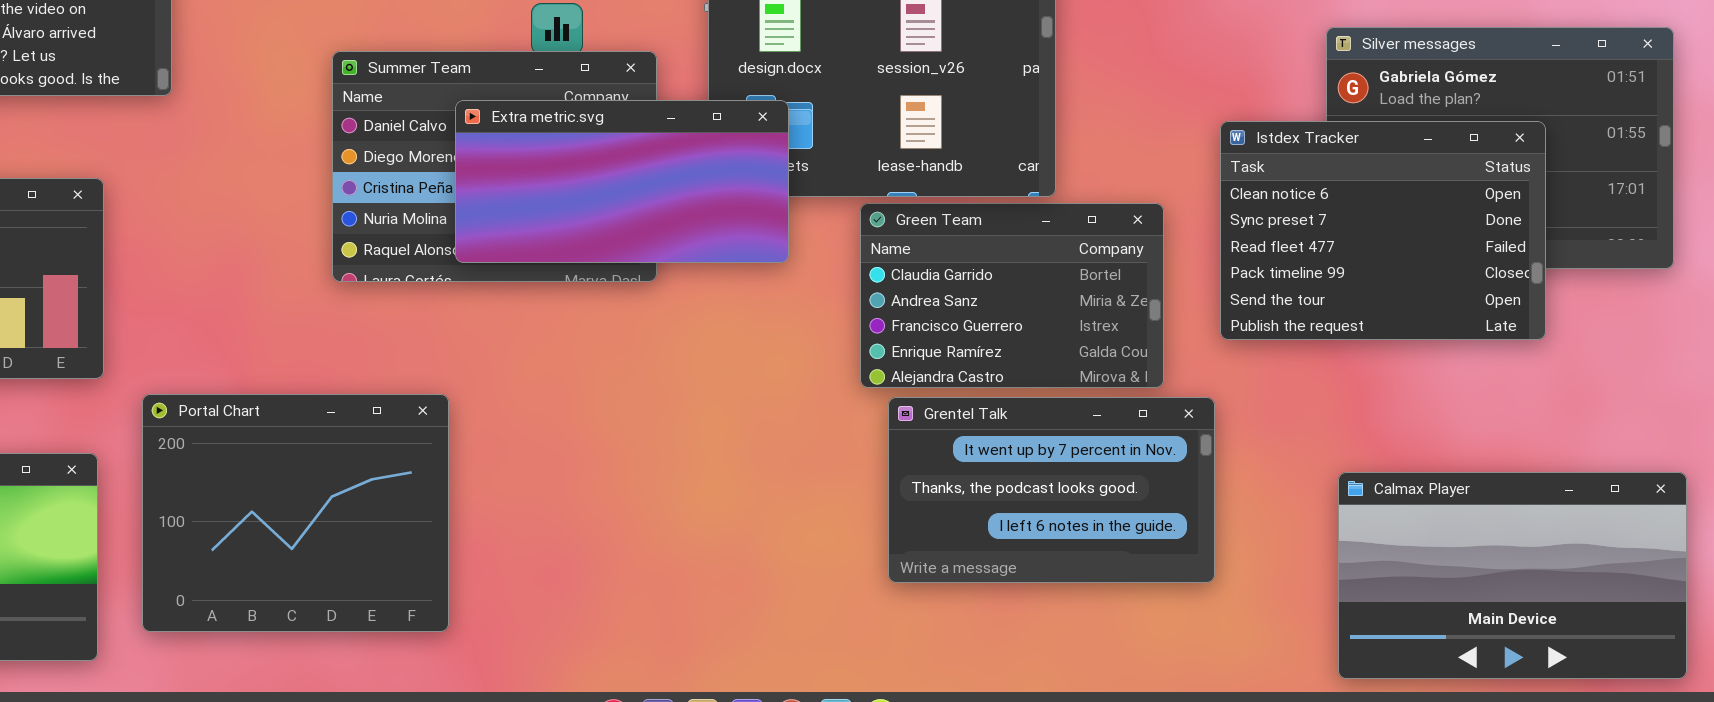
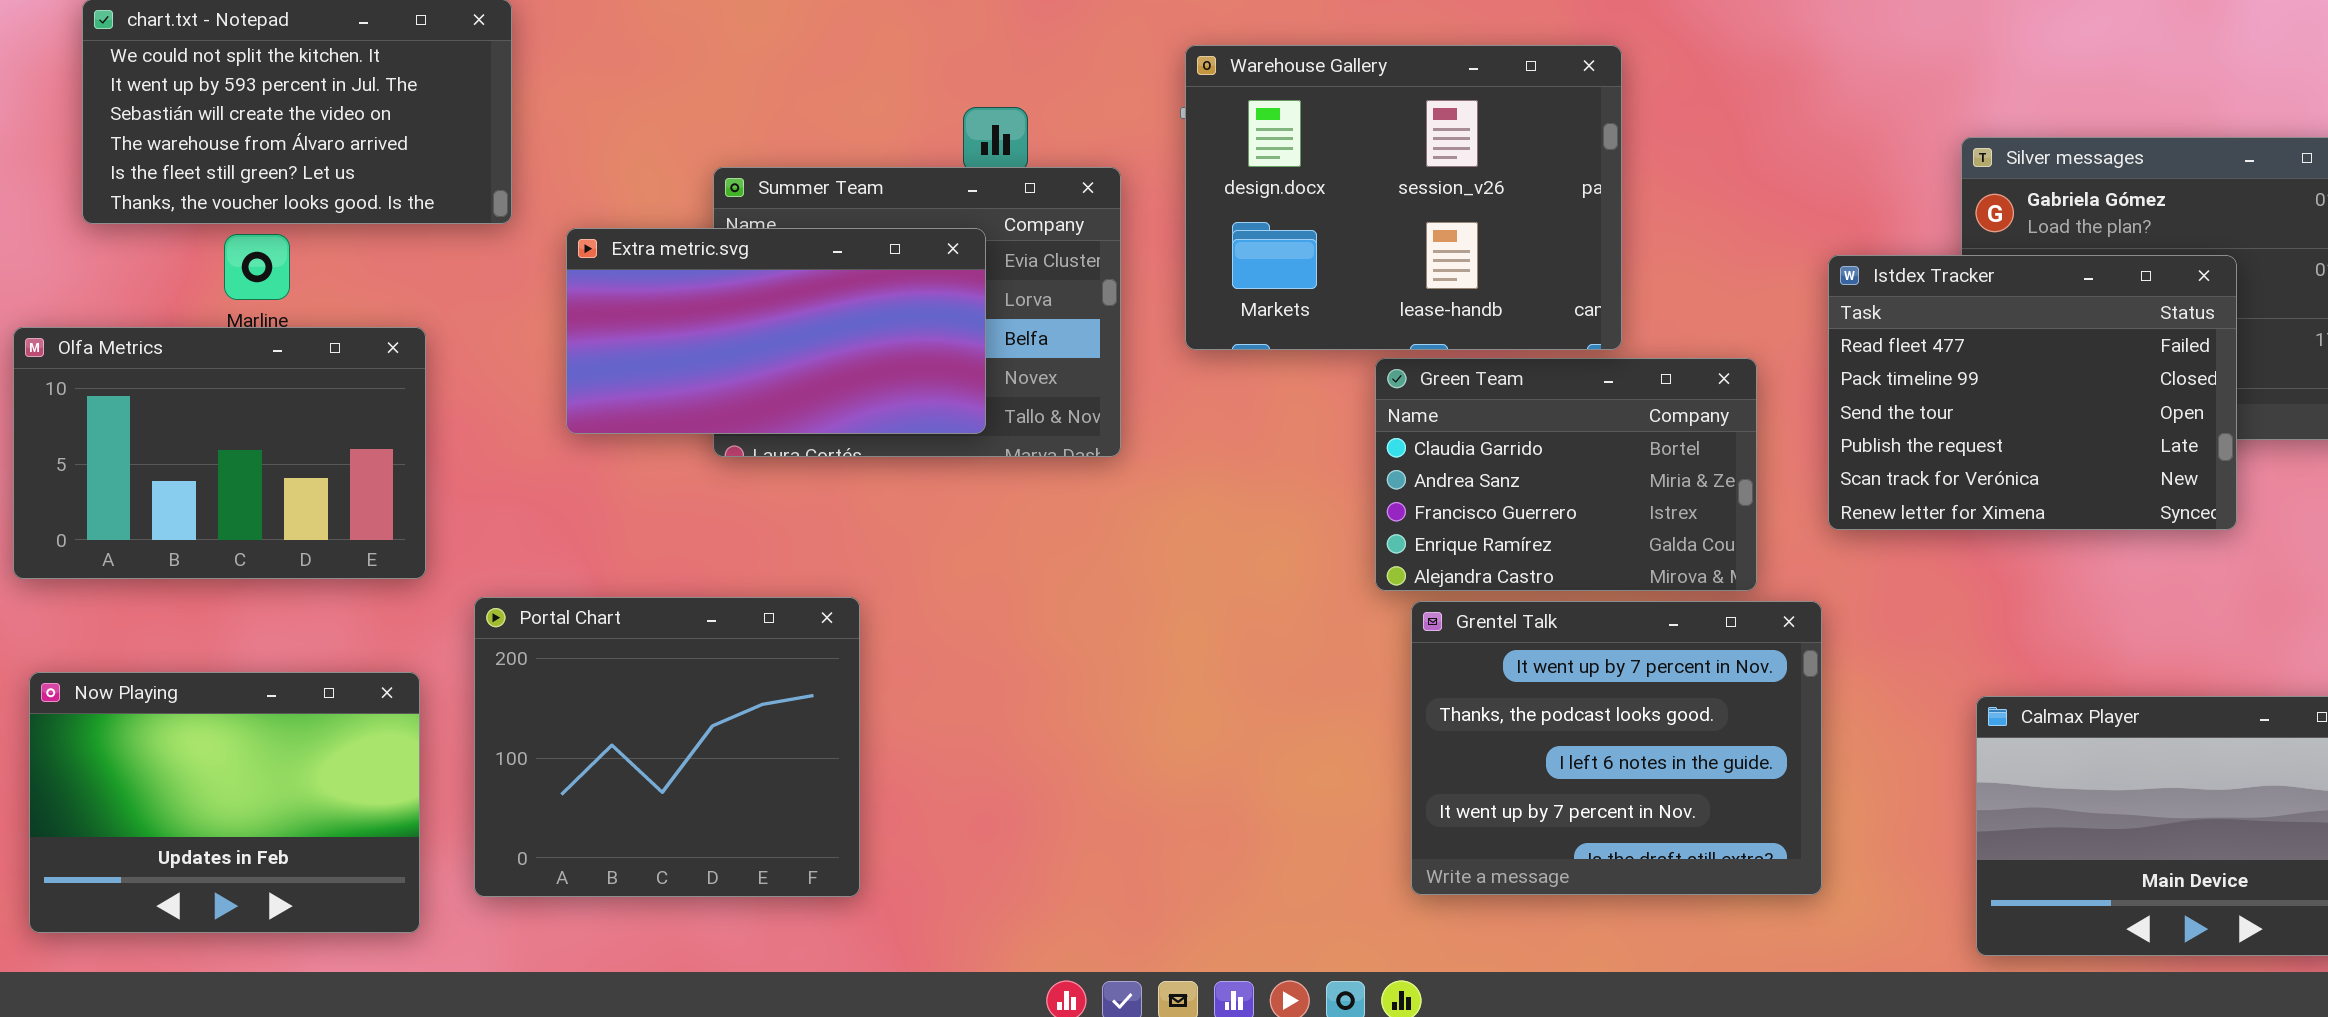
Extra metric.svg: [455,100,789,263] -> [566,228,986,434], moved
Istdex Tracker: [1220,121,1546,340] -> [1828,255,2237,530], scrolled down 2 rows
Grentel Talk: [888,397,1215,583] -> [1411,601,1822,895], resized

